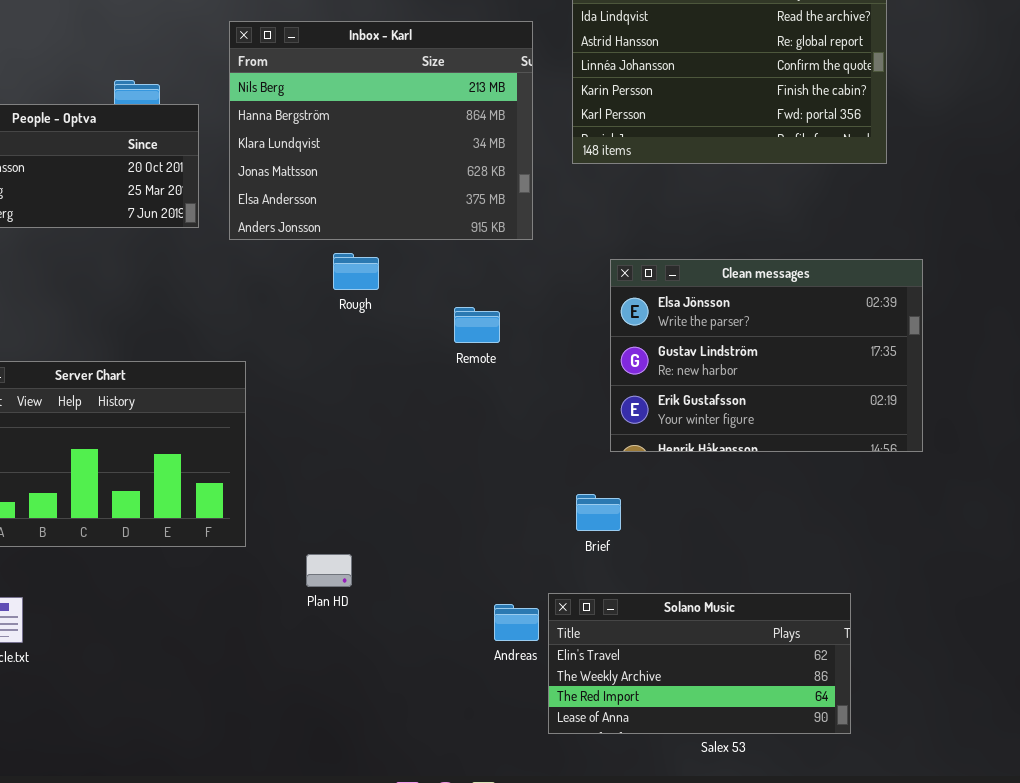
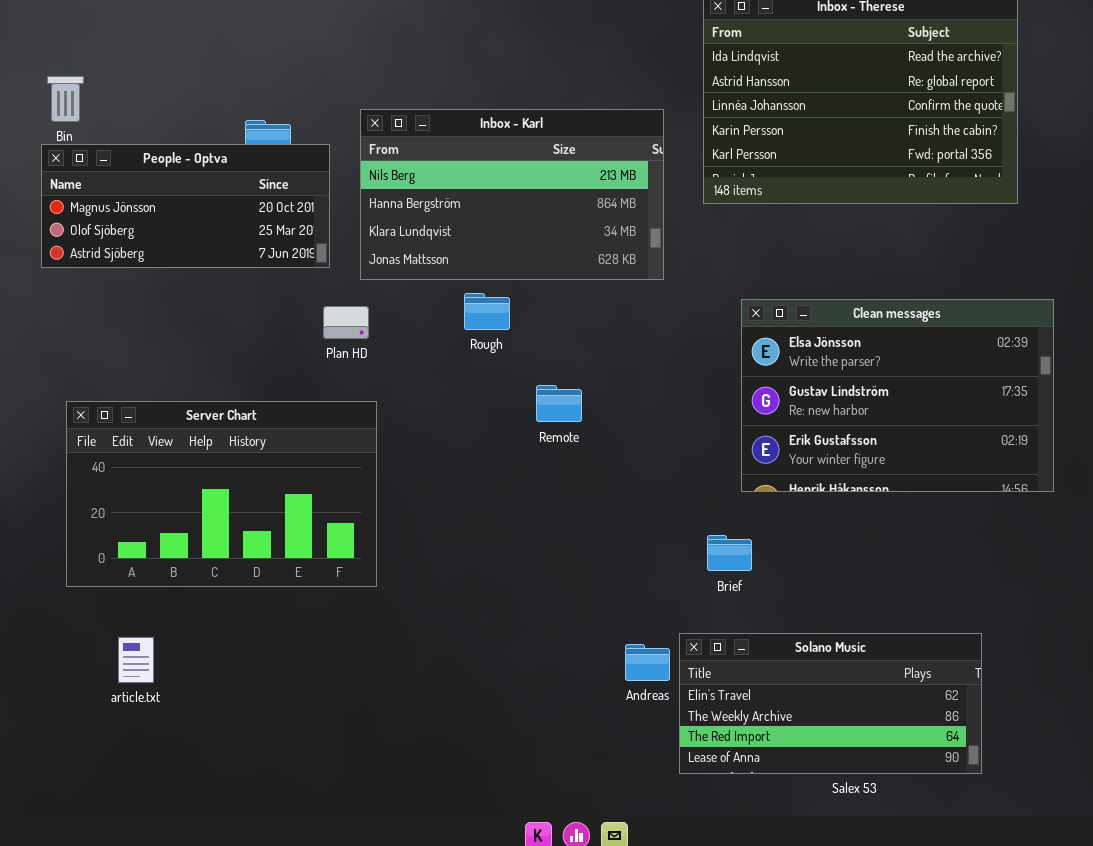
Inbox - Karl: [229,21,533,240] -> [360,109,664,280], resized
Remote: [454,307,500,343] -> [536,385,582,422], moved
Plan HD: [306,554,352,587] -> [323,306,369,339], moved

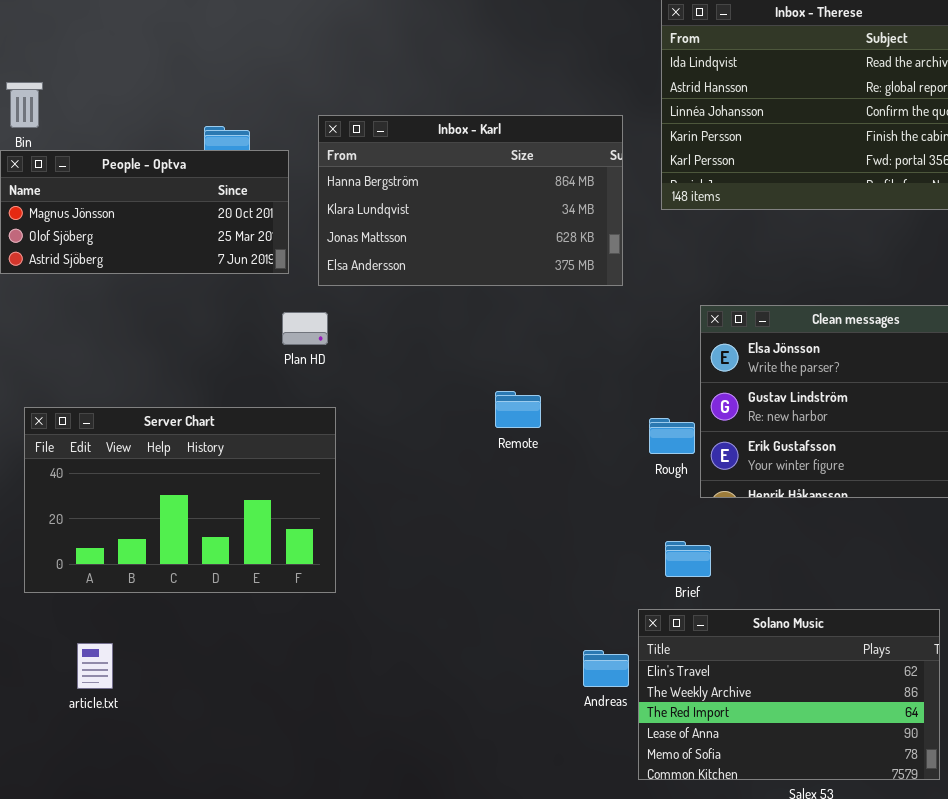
Inbox - Karl: [360,109,664,280] -> [318,115,623,286], scrolled down 1 row
Rough: [464,293,510,330] -> [649,418,695,454], moved
Solano Music: [679,633,982,774] -> [638,609,940,780], resized

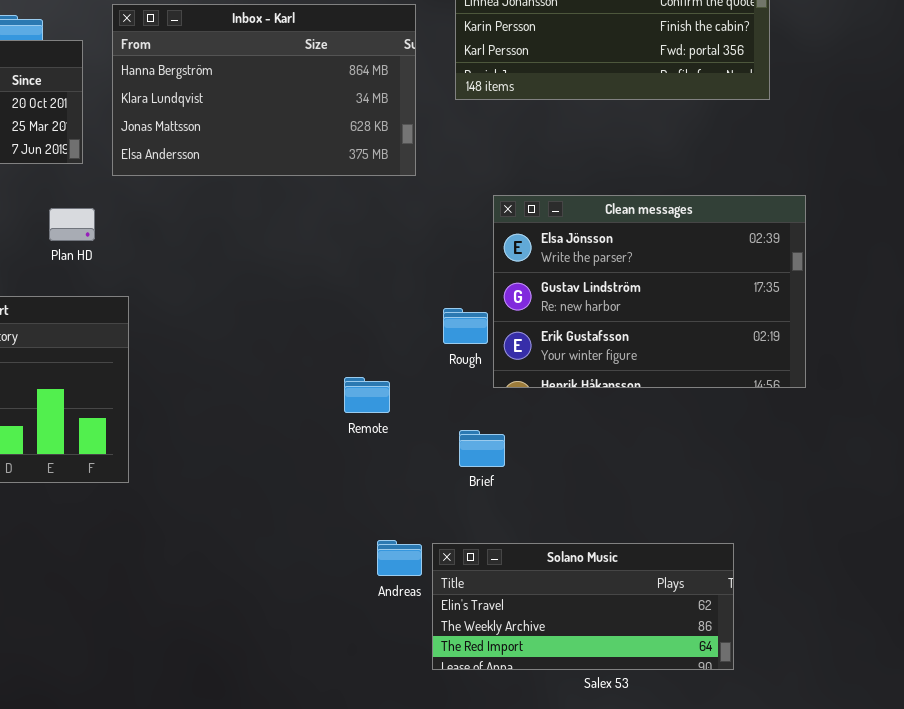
Plan HD: [282,312,328,345] -> [49,208,95,241], moved
Remote: [495,391,541,428] -> [344,377,390,413], moved
Solano Music: [638,609,940,780] -> [432,543,734,670], resized

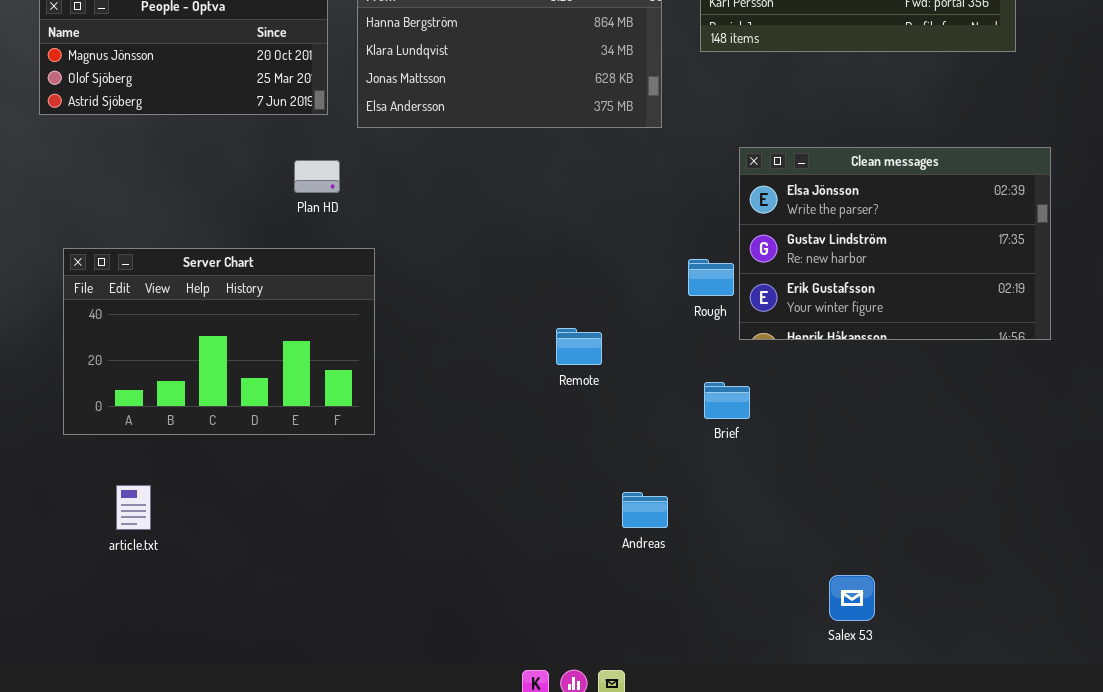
Remote: [344,377,390,413] -> [556,328,602,365], moved
Solano Music: [432,543,734,670] -> none, closed

